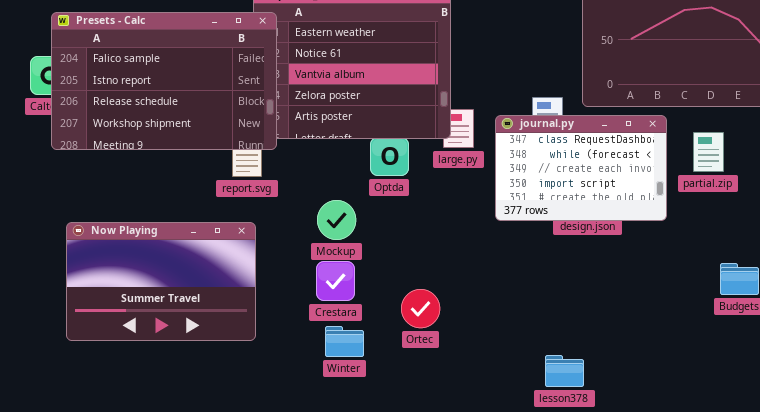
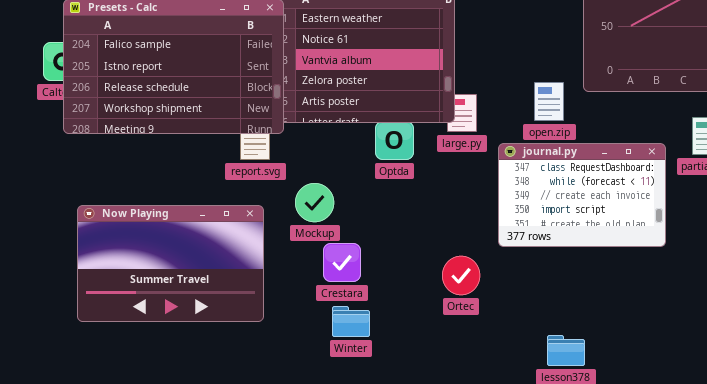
journal.py: [495,115,667,221] -> [498,143,666,247], moved
Mockup: [317,200,356,240] -> [295,183,334,222], moved
Ortec: [401,289,440,328] -> [442,256,480,295], moved

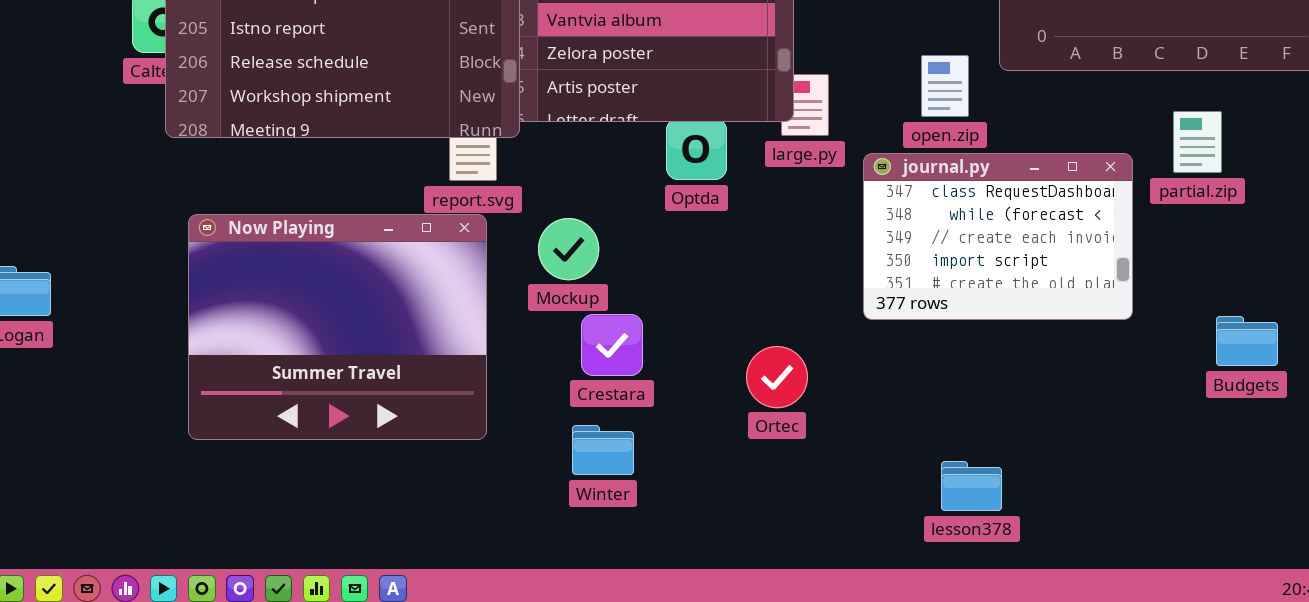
Now Playing: [77,205,264,322] -> [188,214,487,440], resized
Ortec: [442,256,480,295] -> [746,346,808,408], moved
Winter: [332,306,370,337] -> [572,425,634,475], moved

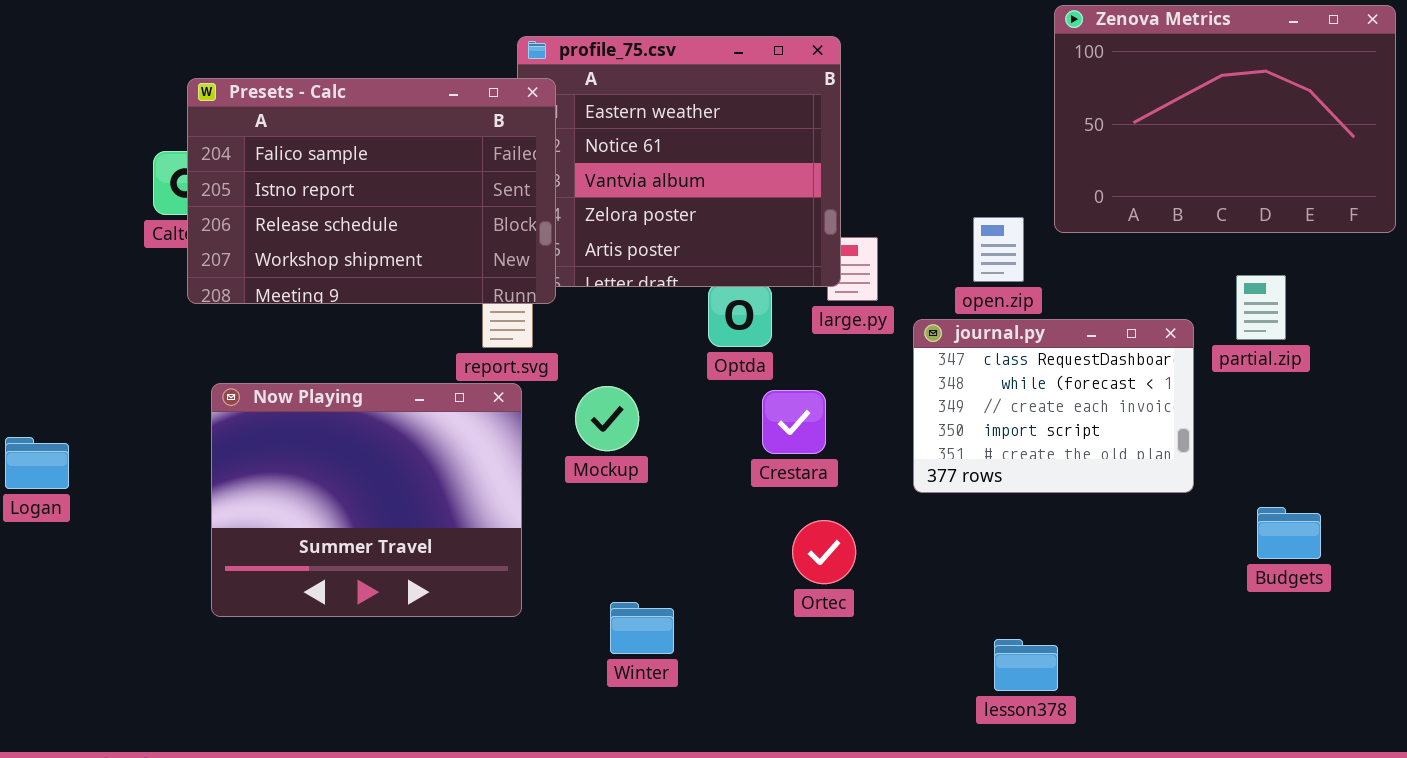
Crestara: [581,314,643,376] -> [762,390,826,454], moved
Budgets: [1216,316,1278,366] -> [1257,507,1321,559], moved

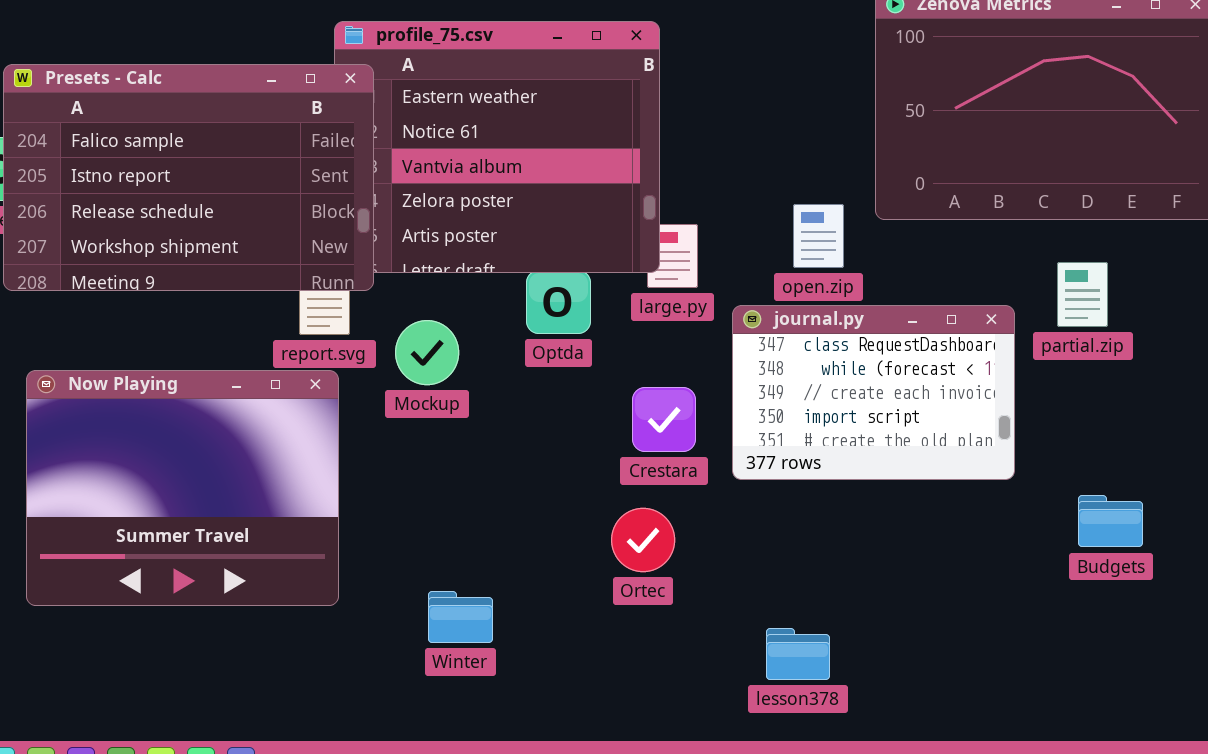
Mockup: [575,386,639,451] -> [395,320,459,385], moved
Crestara: [762,390,826,454] -> [632,387,696,452], moved
lesson378: [994,639,1058,691] -> [766,628,830,680], moved

